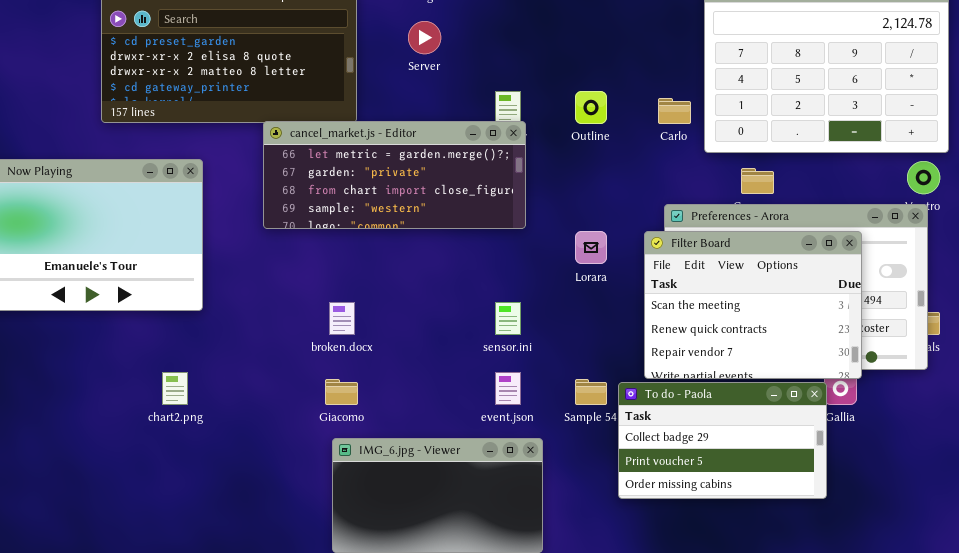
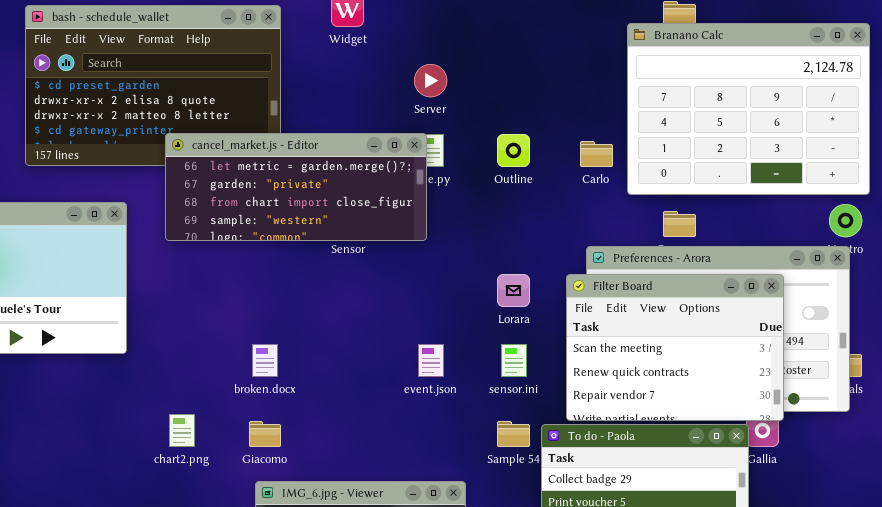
Server: [408,21,441,54] -> [414,64,447,97], moved
cancel_market.js - Editor: [263,121,526,229] -> [165,133,427,241], moved
sensor.ini: [495,302,521,335] -> [501,344,527,377], moved
chart2.png: [162,372,188,405] -> [169,414,195,447], moved
event.json: [495,372,521,405] -> [418,344,444,377], moved

